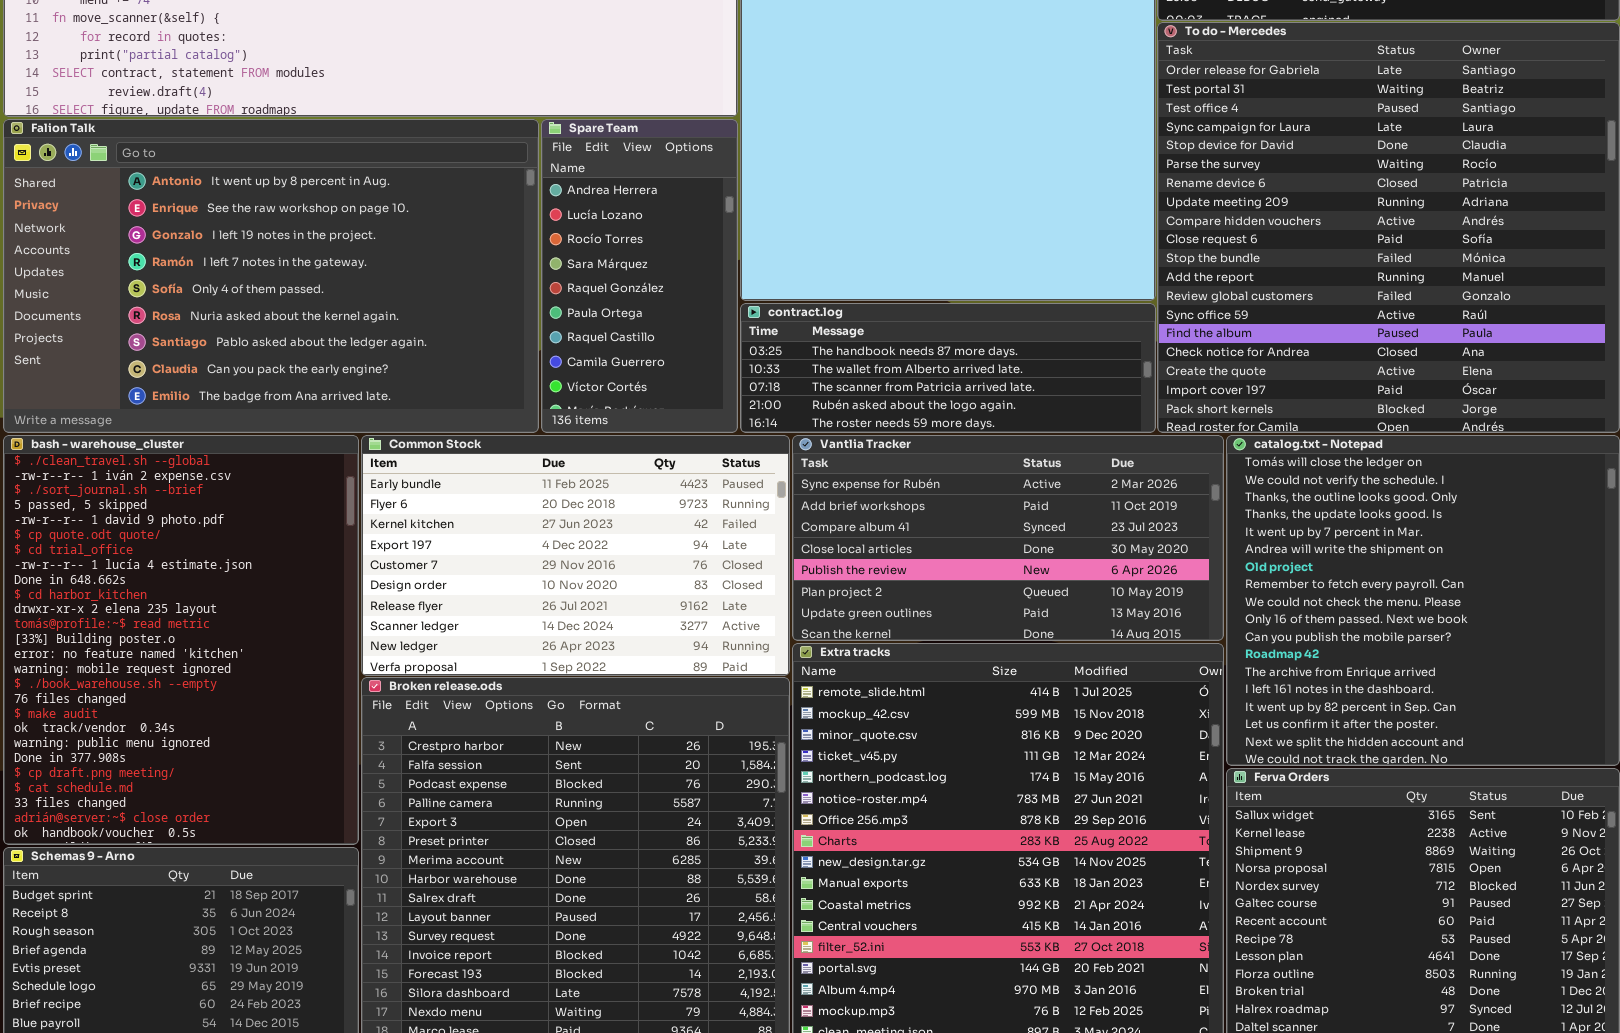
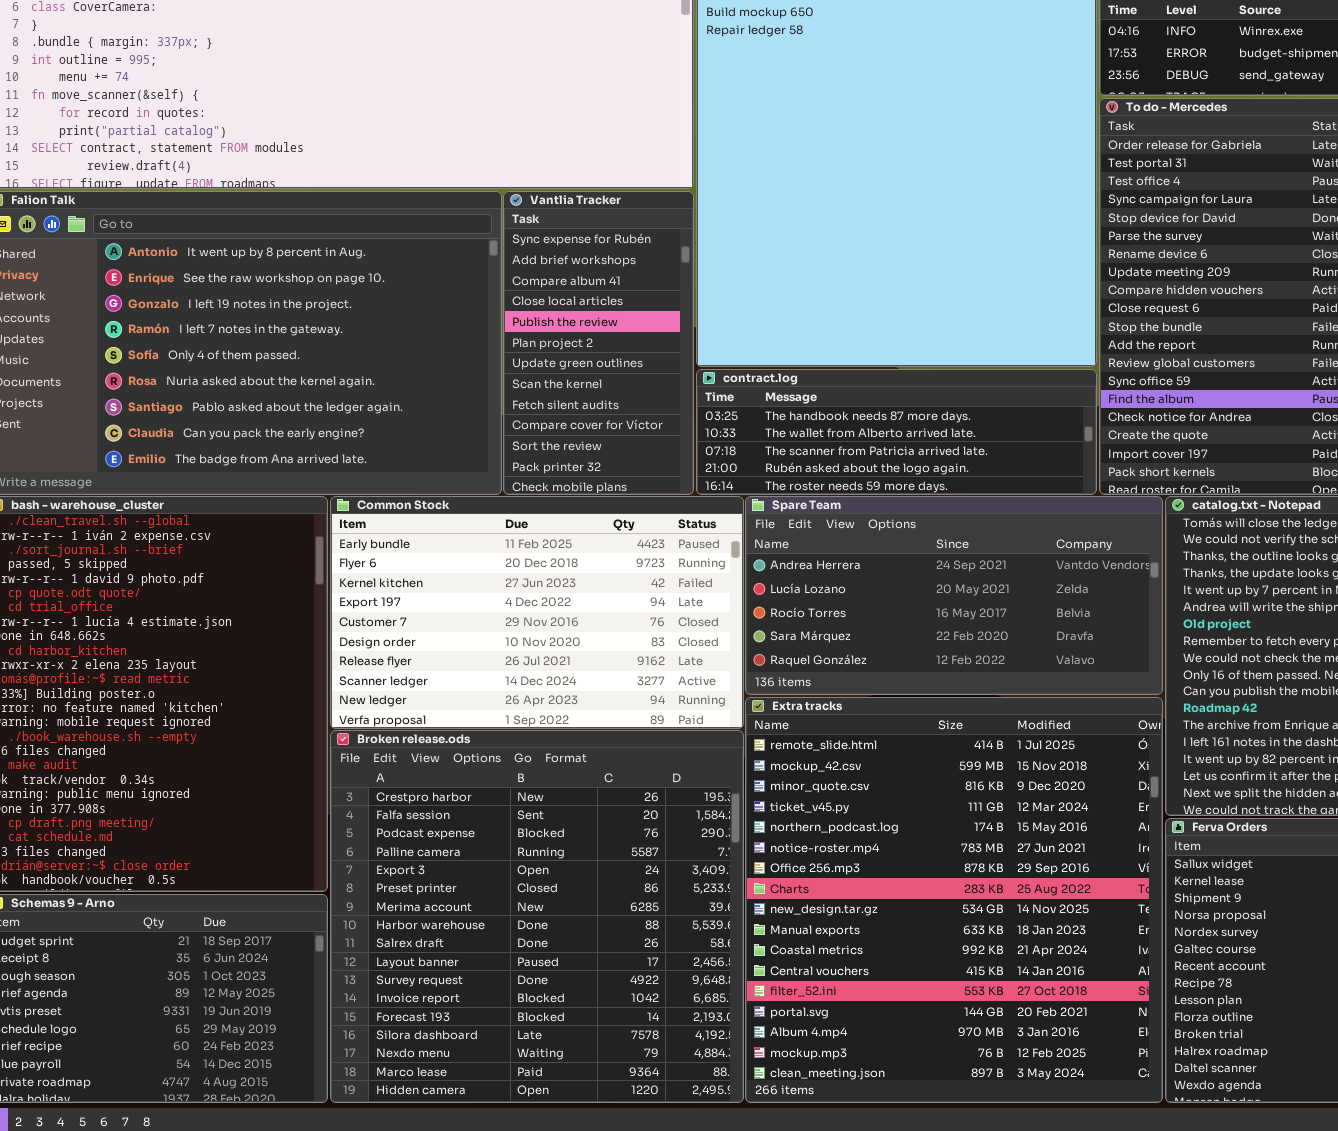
Spare Team: [541,119,738,433] -> [745,496,1163,695], moved, resized
Vantlia Tracker: [792,435,1224,641] -> [503,191,694,495], moved, resized

